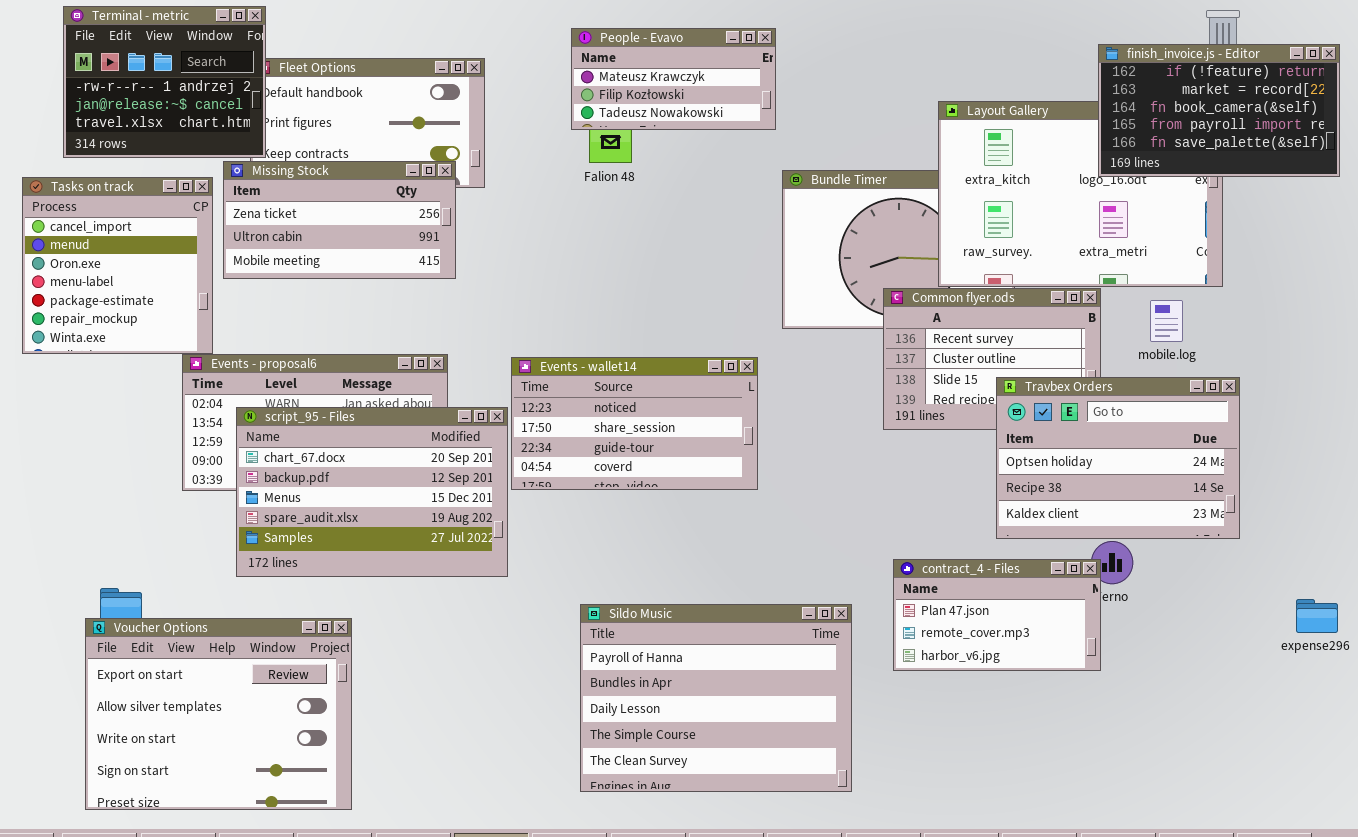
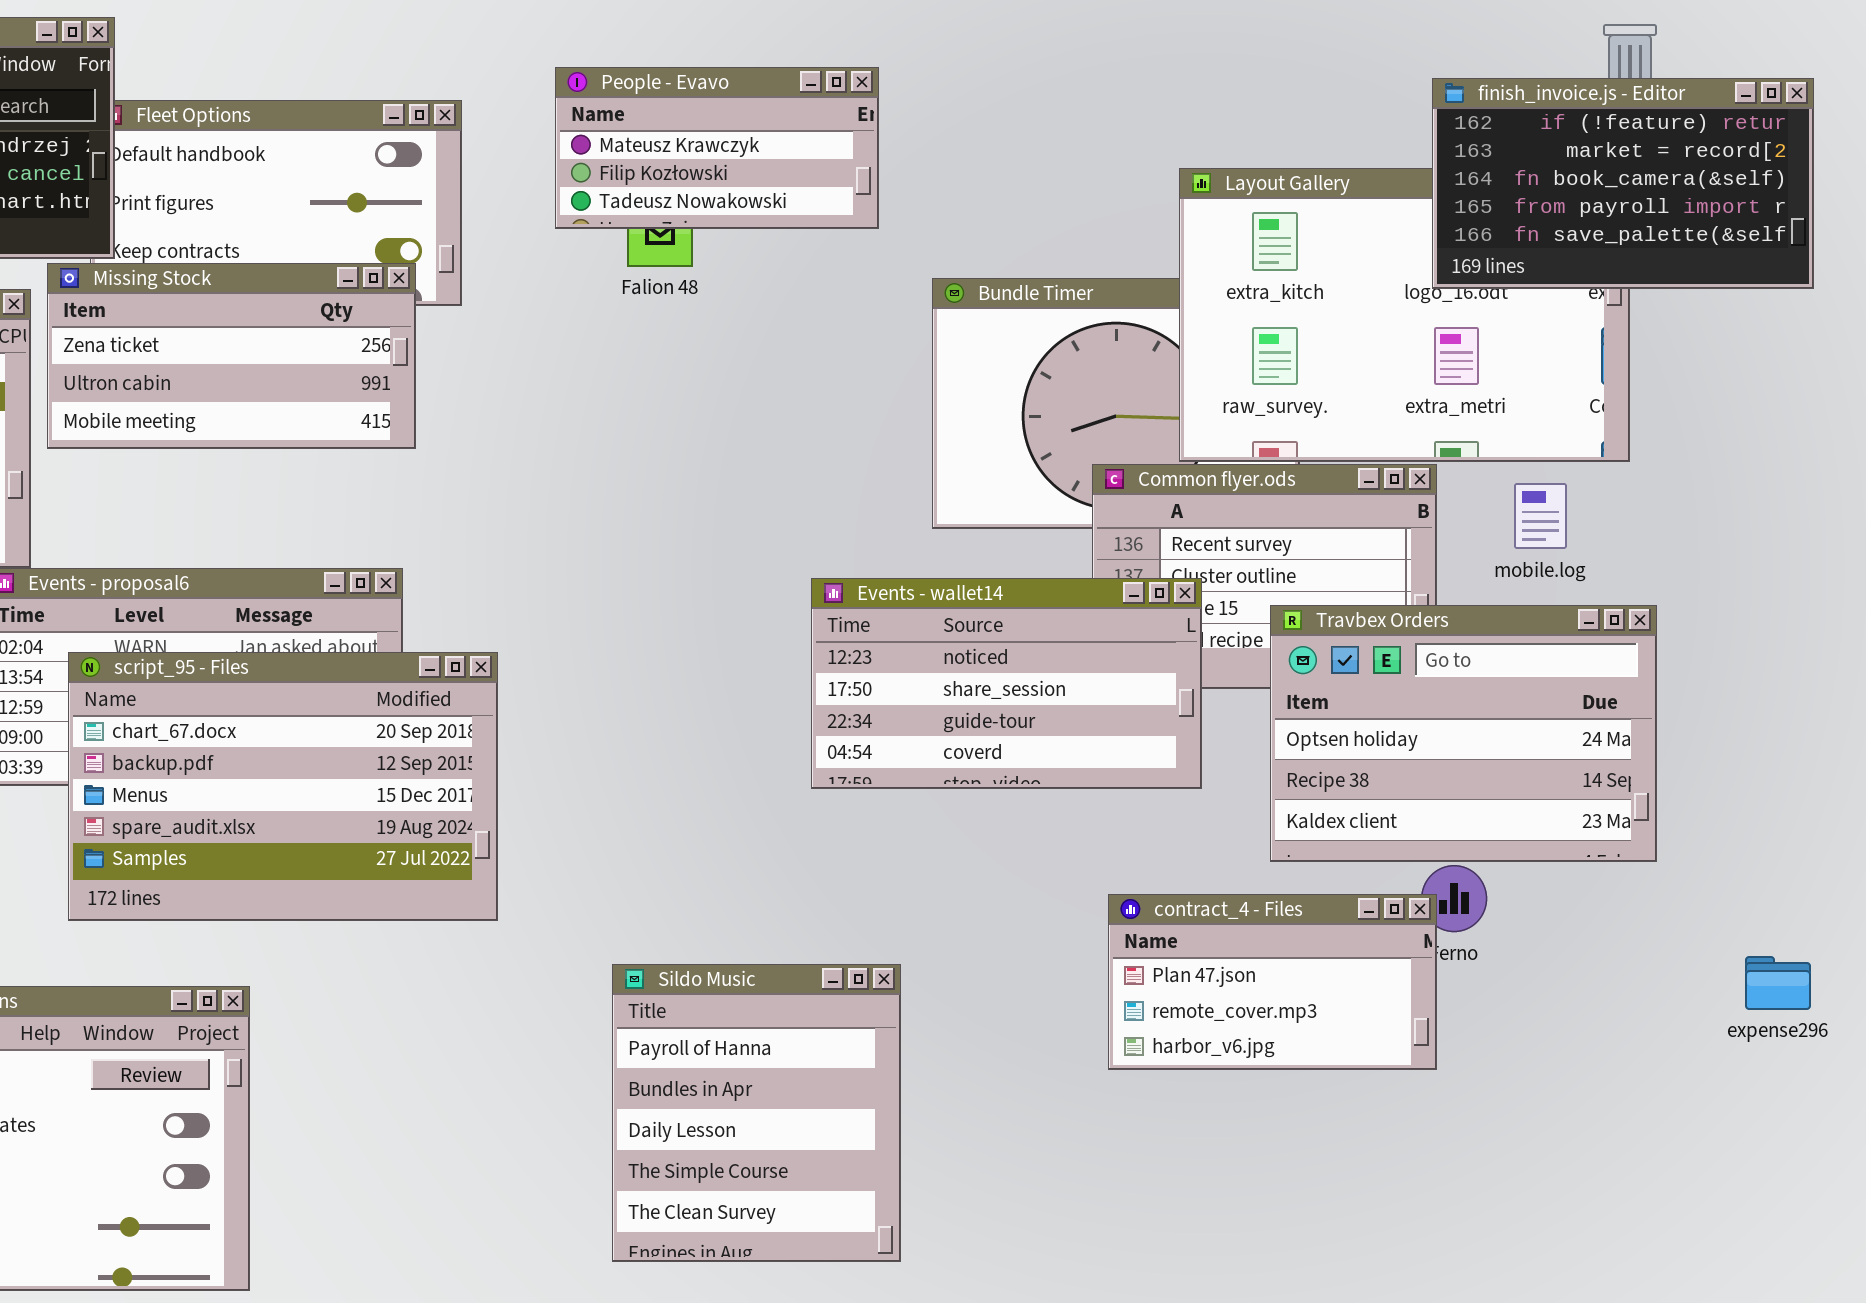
People - Evavo: [571,28,776,130] -> [555,67,879,229], moved
Events - wallet14: [511,357,758,490] -> [811,578,1202,789], moved
Sildo Music: [580,604,852,792] -> [612,964,901,1262], resized

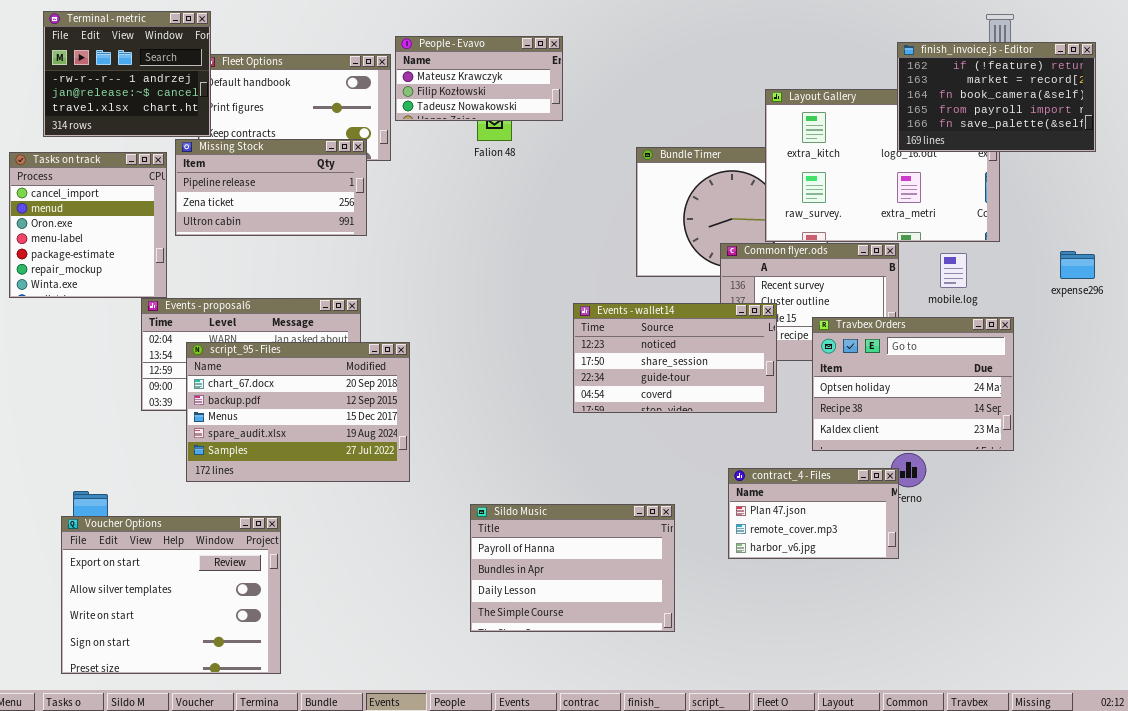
People - Evavo: [555,67,879,229] -> [395,36,563,121], moved
Missing Stock: [47,263,416,449] -> [175,139,367,236], scrolled up 1 row
expense296: [1745,956,1811,1010] -> [1060,251,1095,279], moved
Sildo Music: [612,964,901,1262] -> [470,504,675,632], resized

